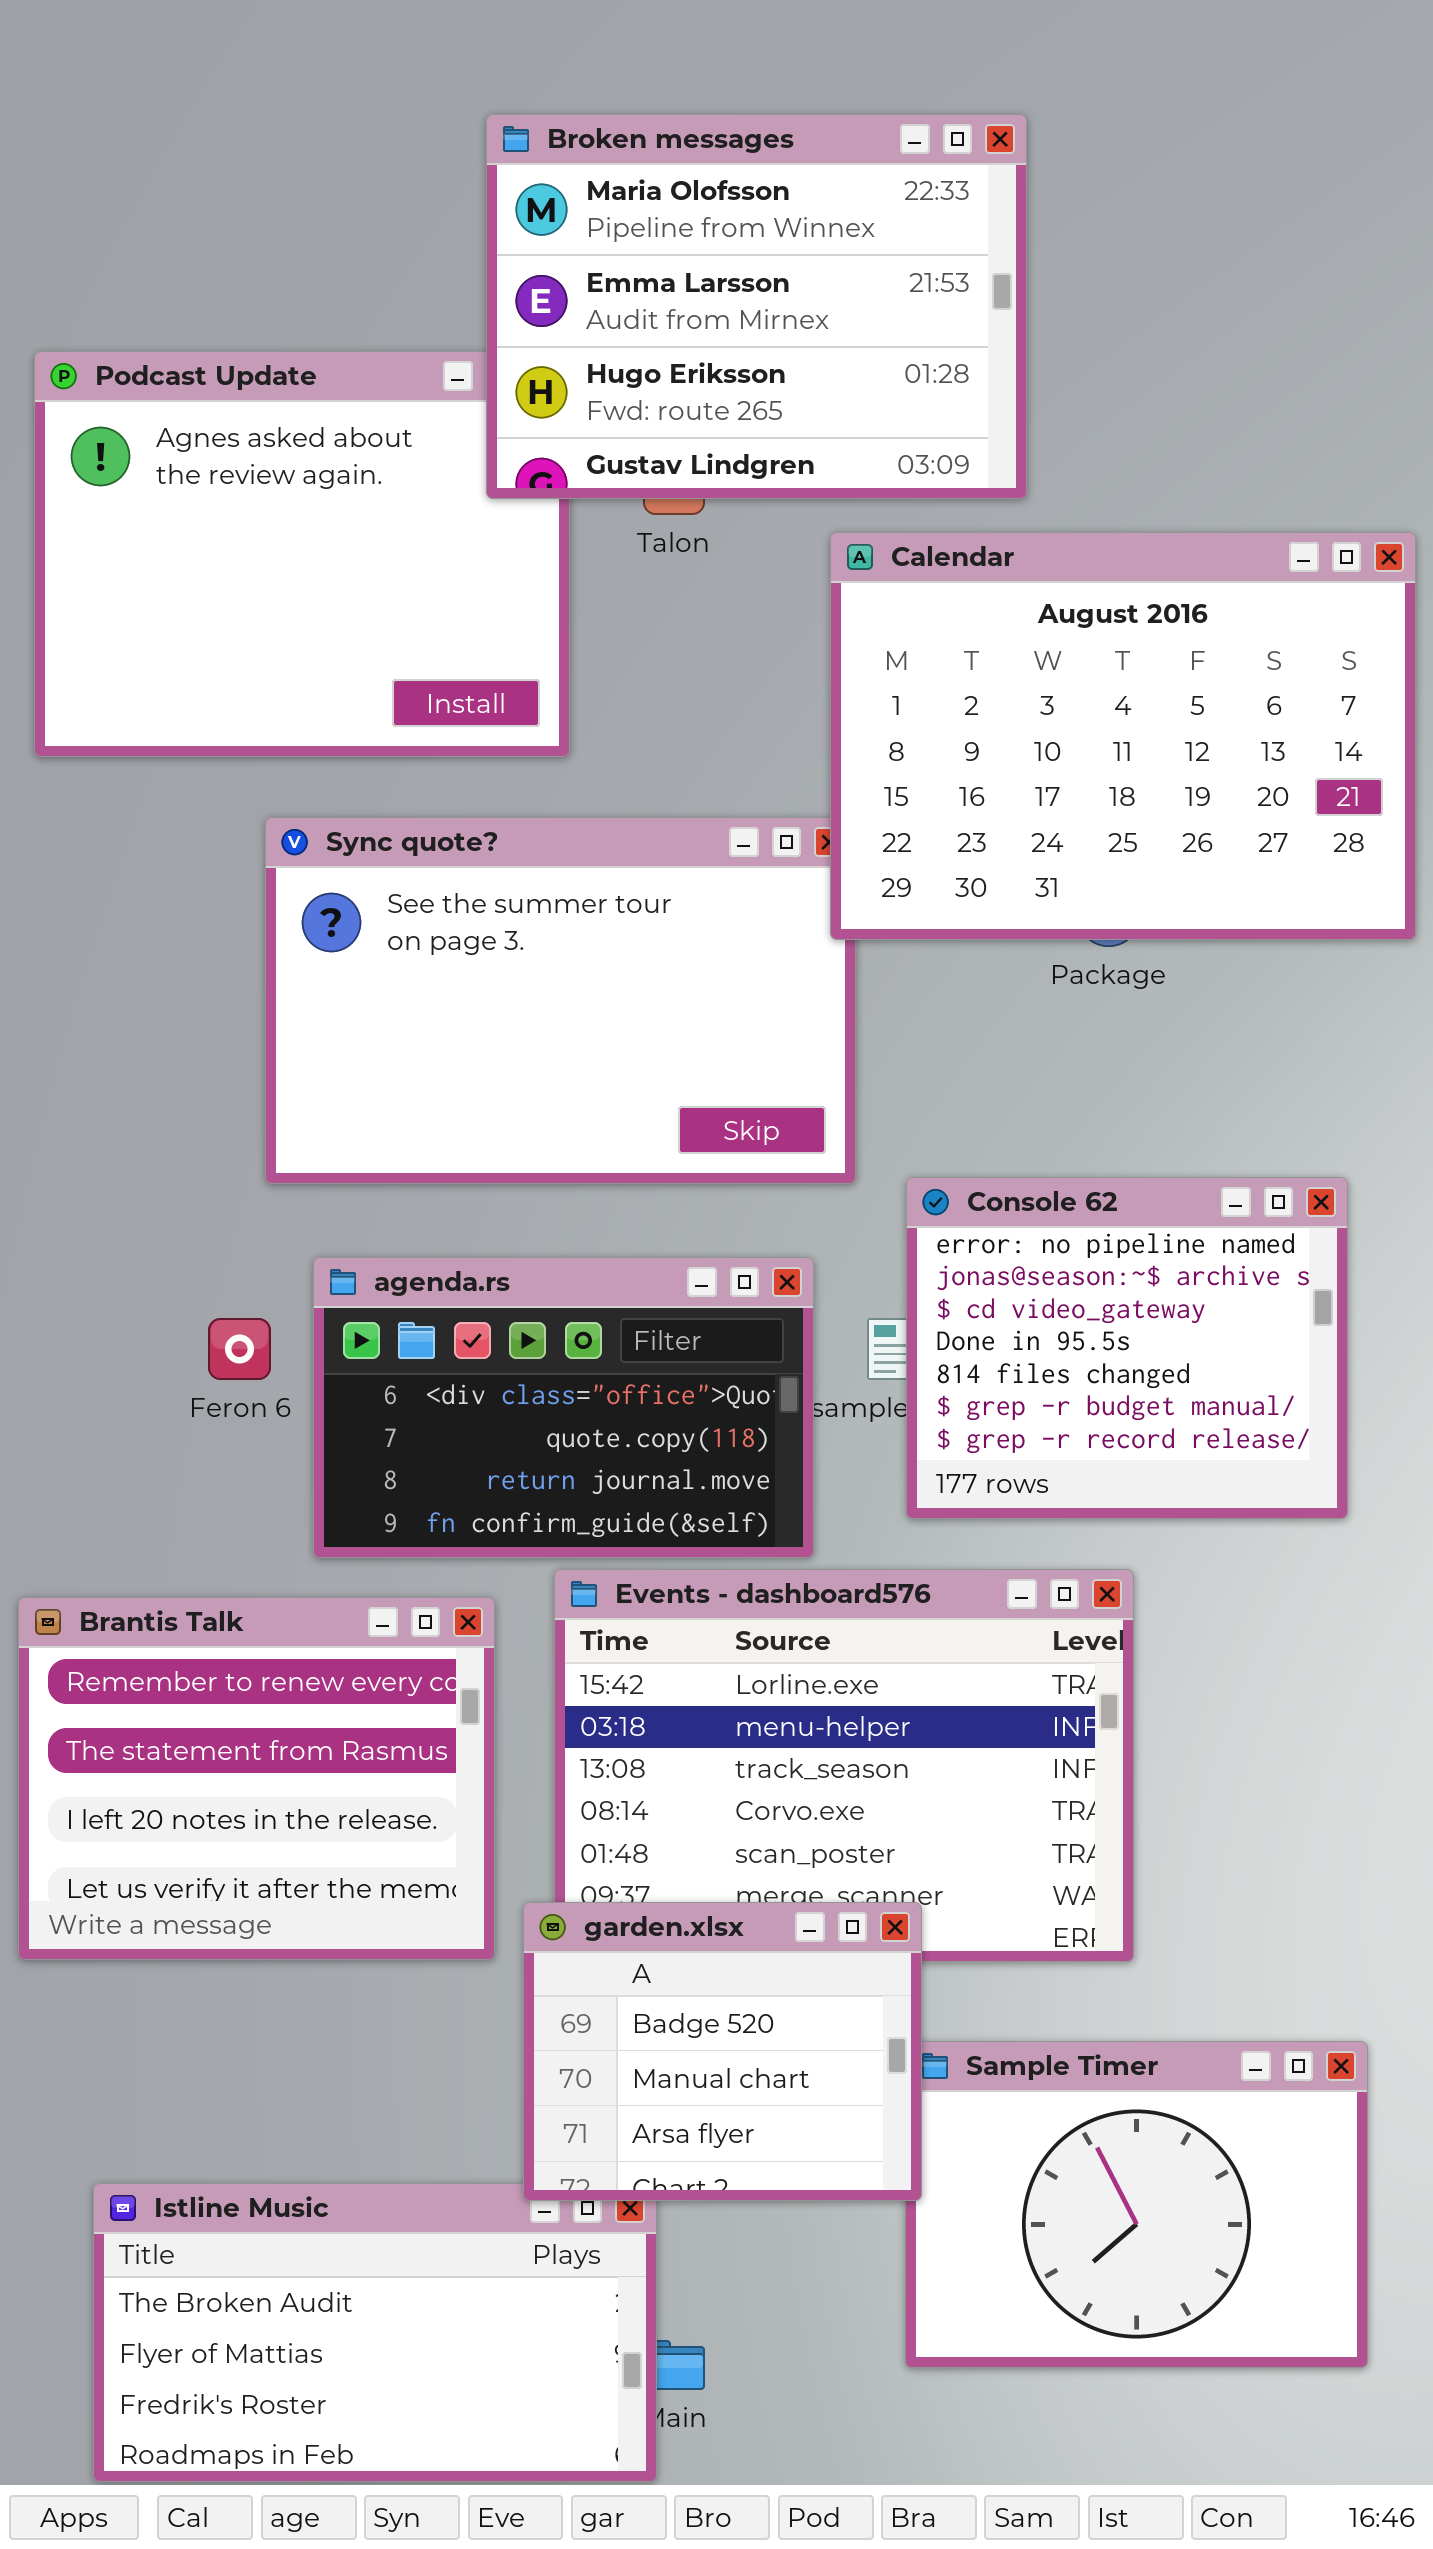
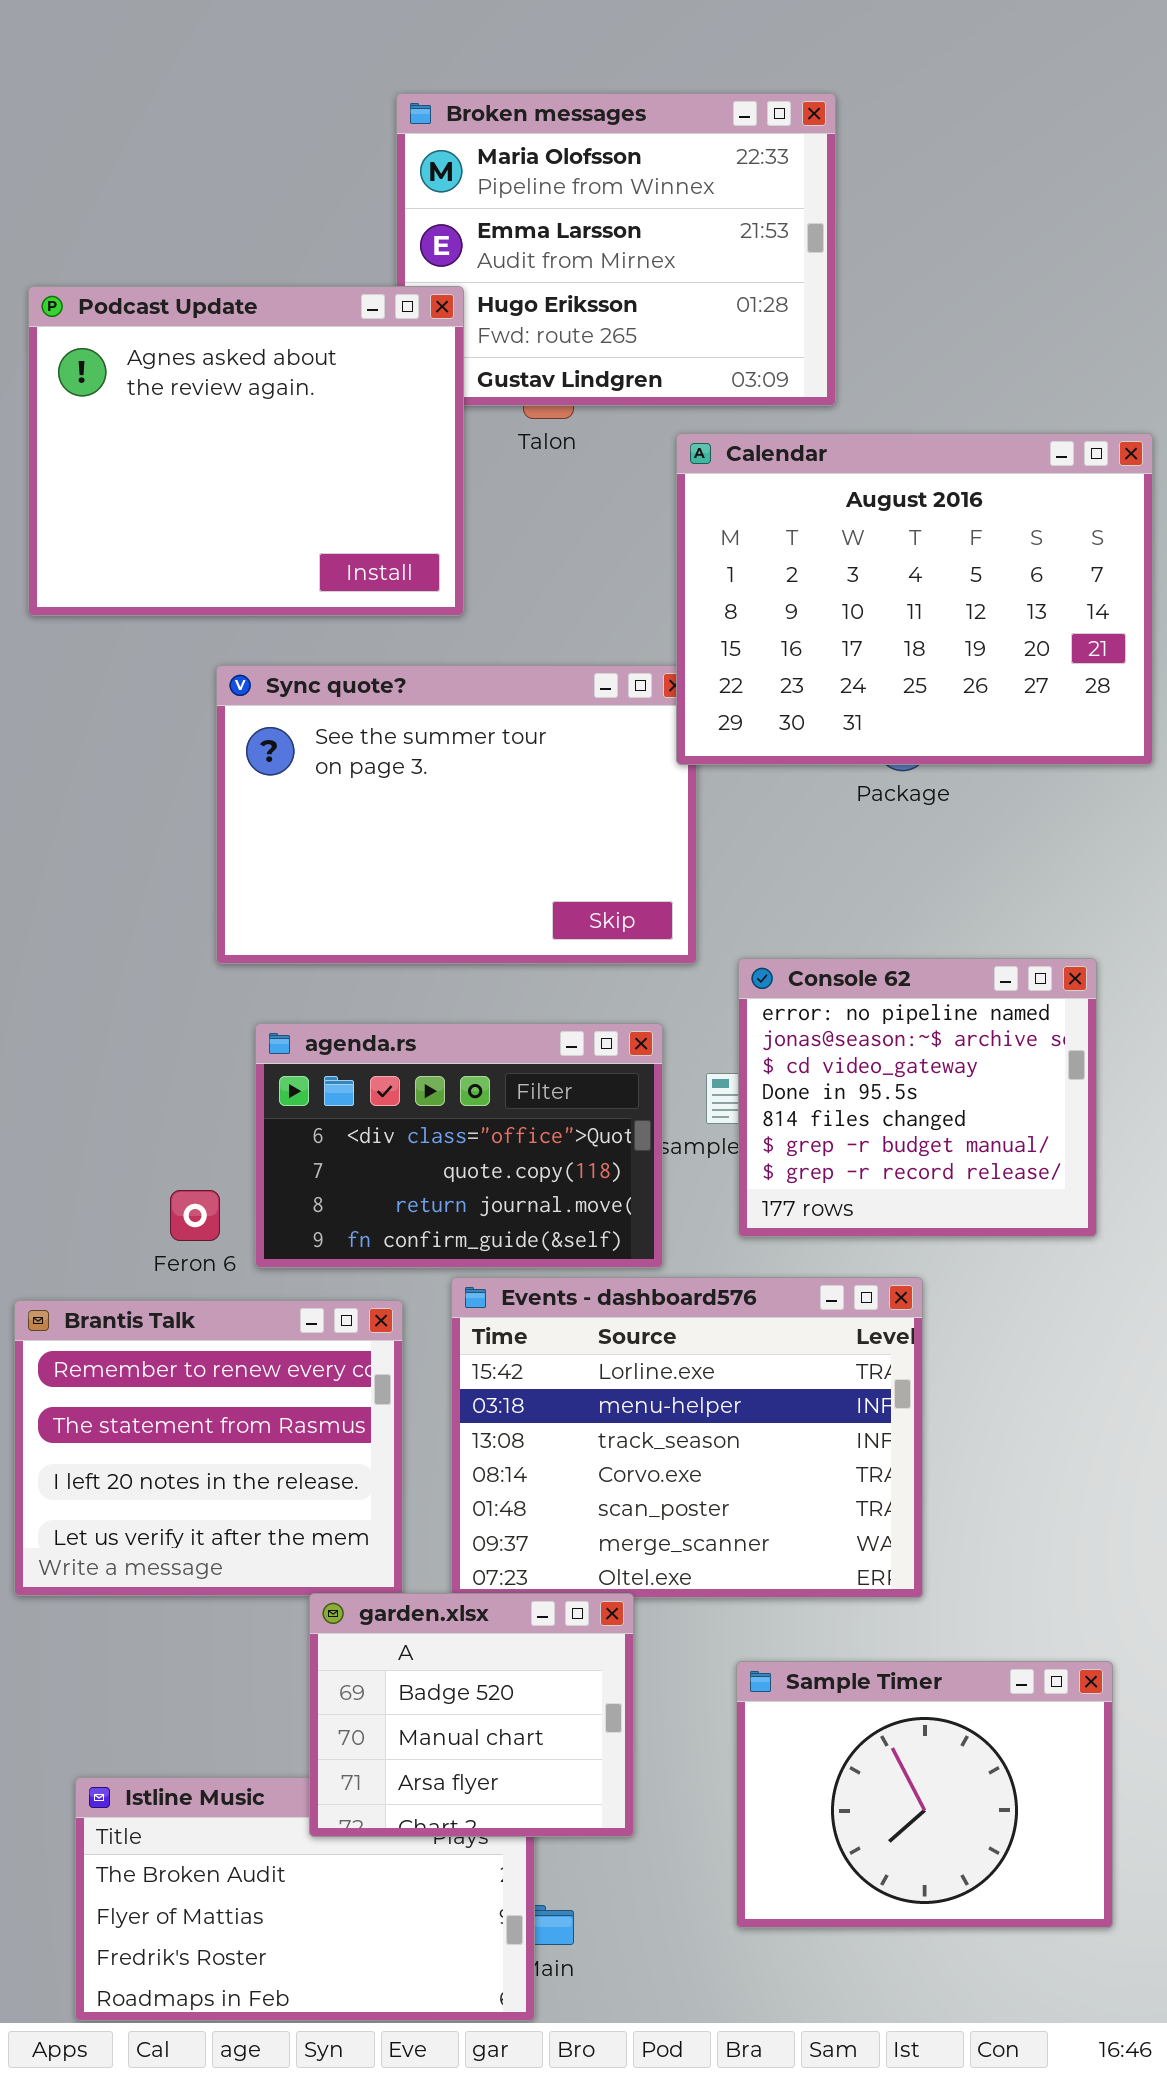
Podcast Update: [34,351,570,757] -> [28,286,464,616], raised
Feron 6: [208,1318,271,1380] -> [170,1190,220,1241], moved
garden.xlsx: [523,1902,922,2201] -> [309,1593,634,1837], moved

